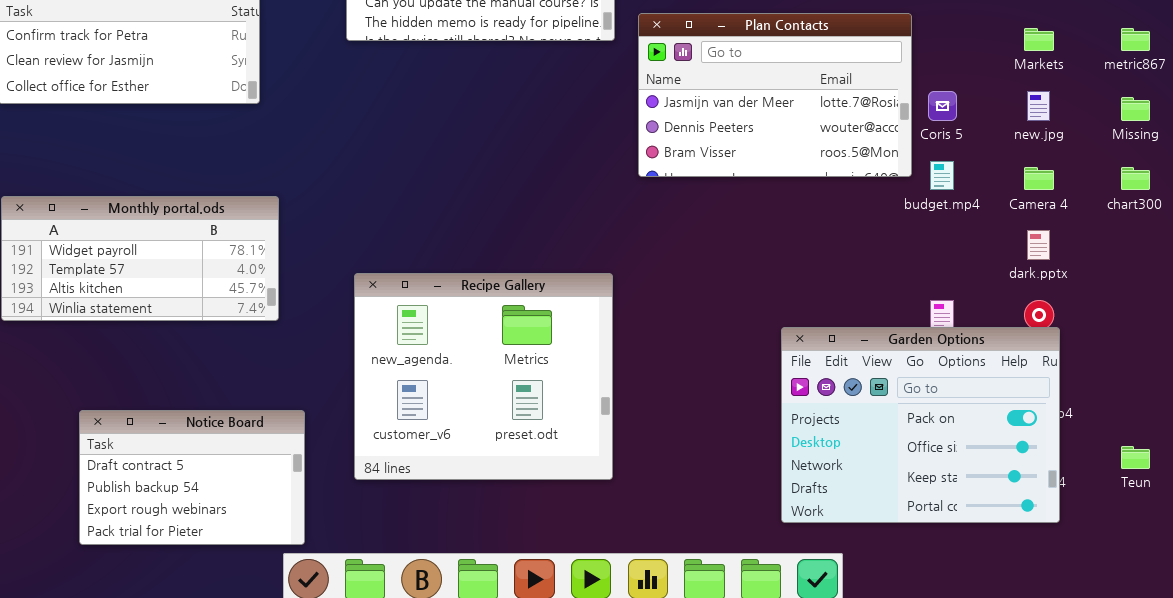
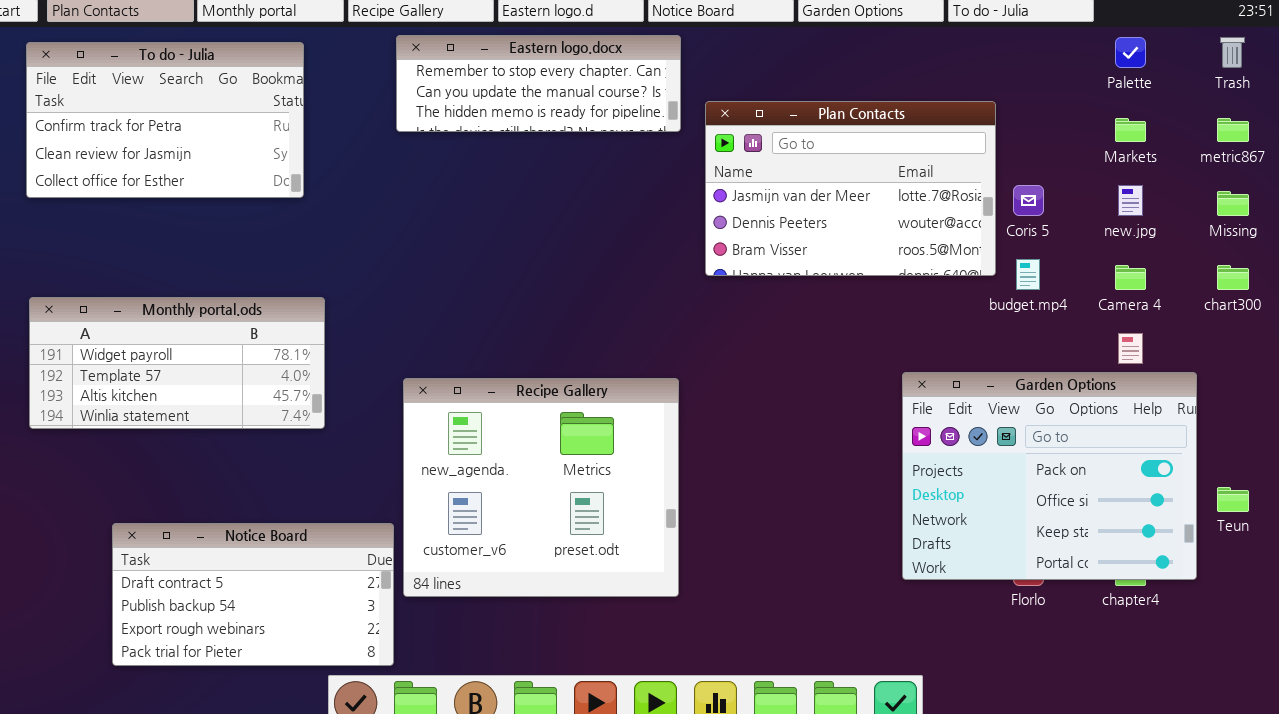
Garden Options: [781,327,1060,523] -> [902,372,1197,580], moved
Notice Board: [79,410,305,545] -> [112,523,394,666], resized
Teun: [1121,446,1150,469] -> [1217,487,1249,512], moved

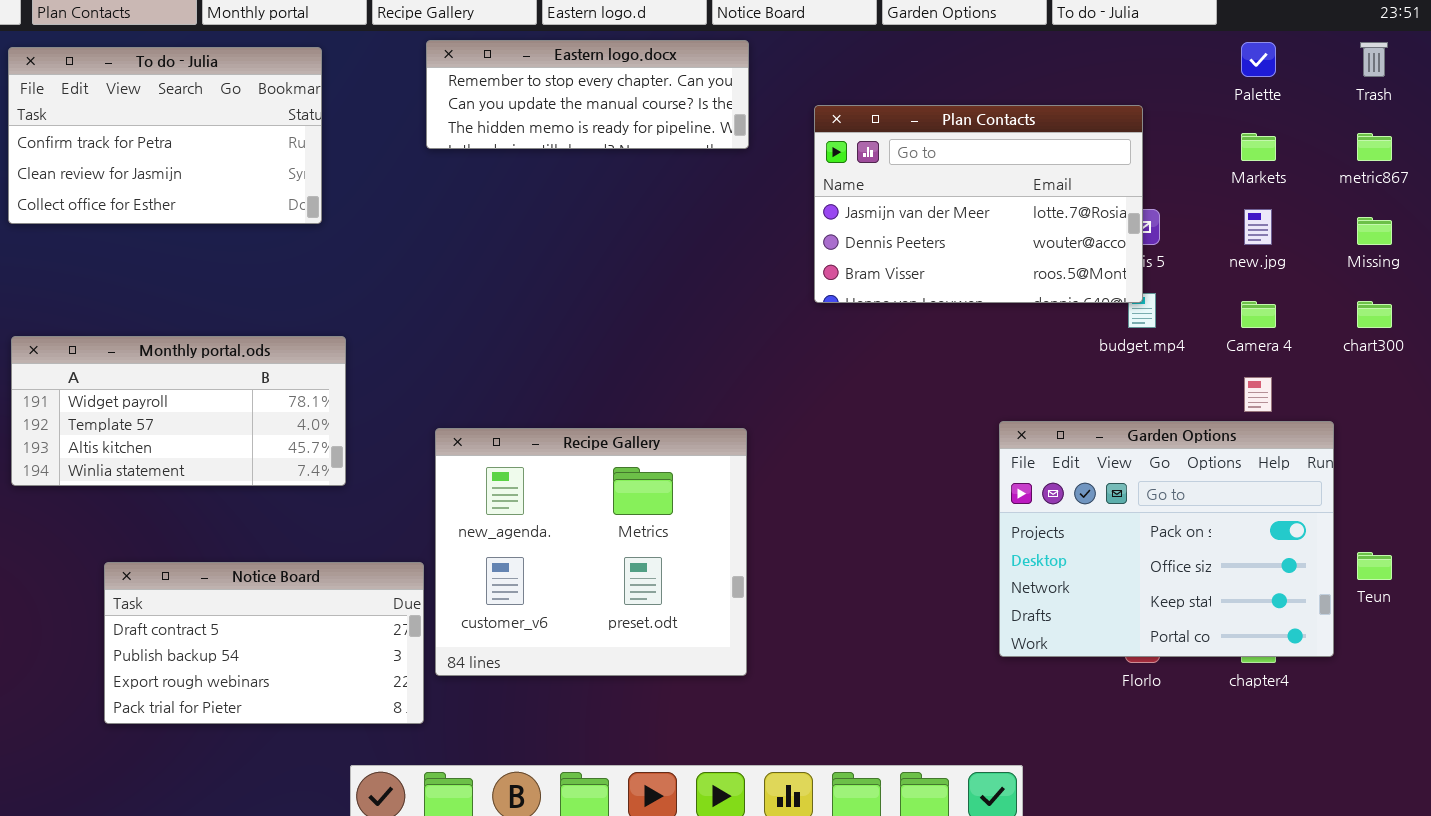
Plan Contacts: [705,101,996,276] -> [814,105,1143,303], moved
Notice Board: [112,523,394,666] -> [104,562,424,724], moved

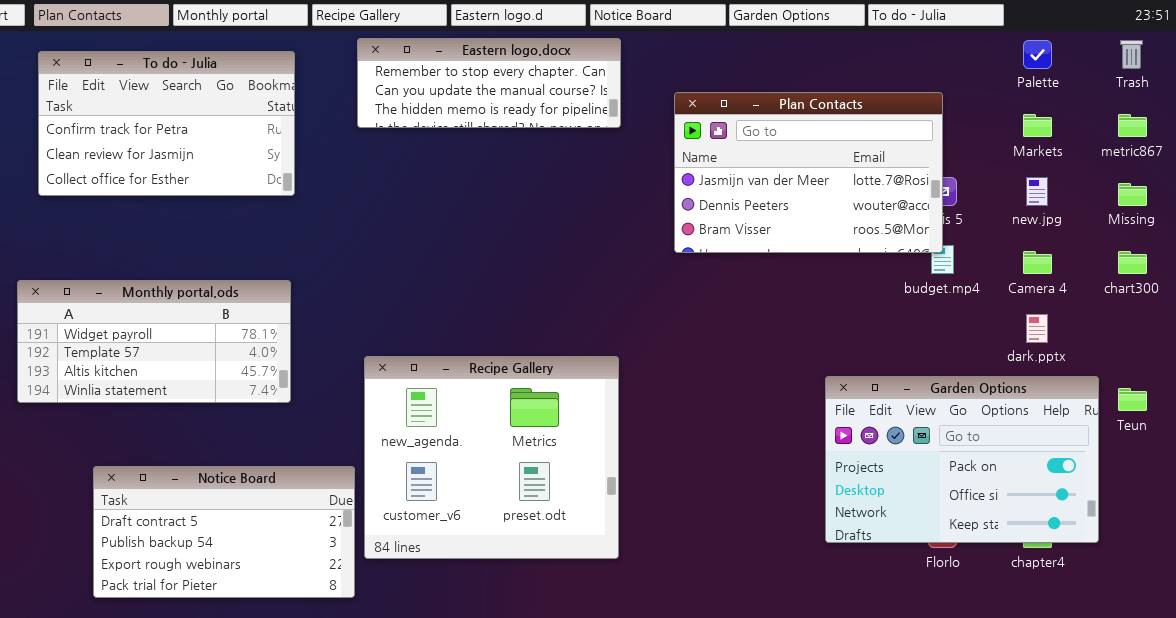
To do - Julia: [8,47,322,224] -> [38,51,295,196], moved
Garden Options: [999,421,1334,657] -> [825,376,1099,543], resized
Teun: [1357,552,1392,580] -> [1118,388,1147,411], moved

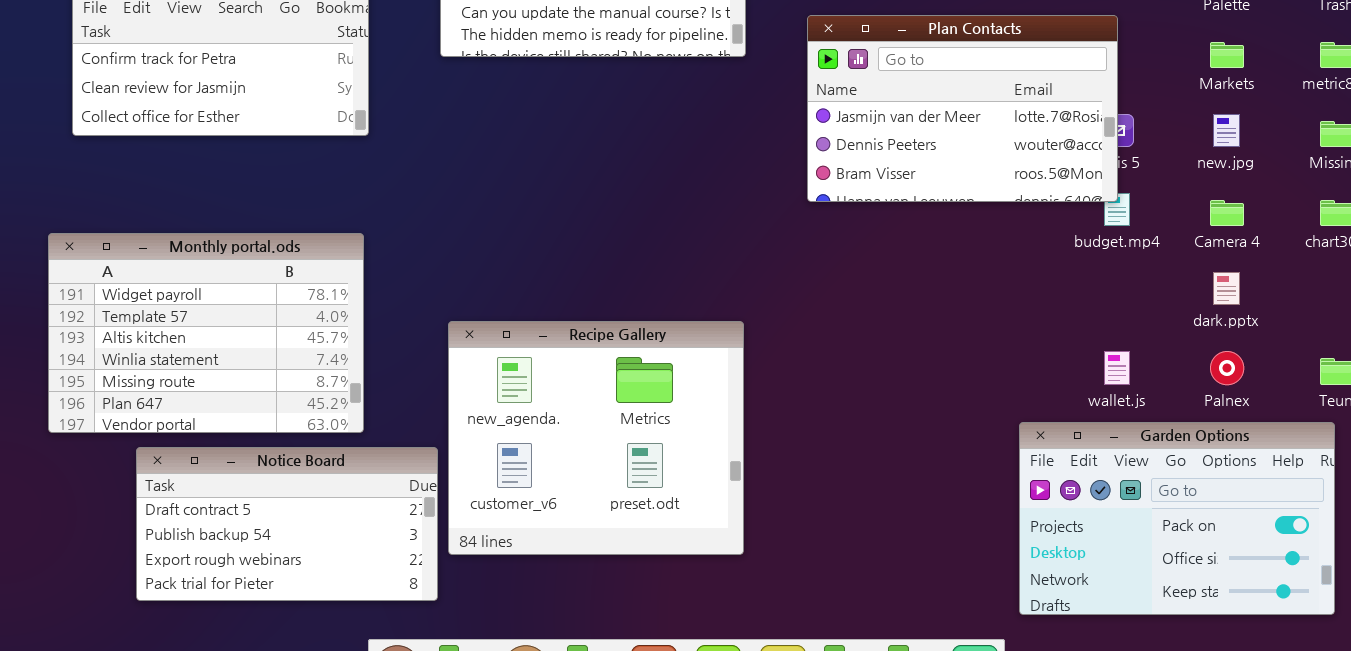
Monthly portal.ods: [17,280,291,403] -> [48,233,364,433], resized
Garden Options: [825,376,1099,543] -> [1019,422,1335,615], moved

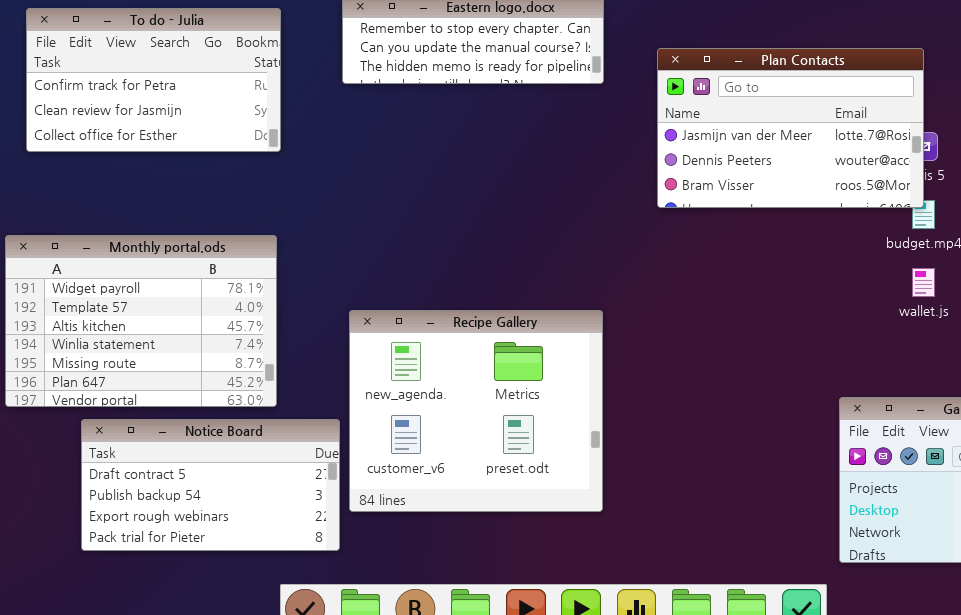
wallet.js: [1104,351,1130,385] -> [912,268,935,297], moved

